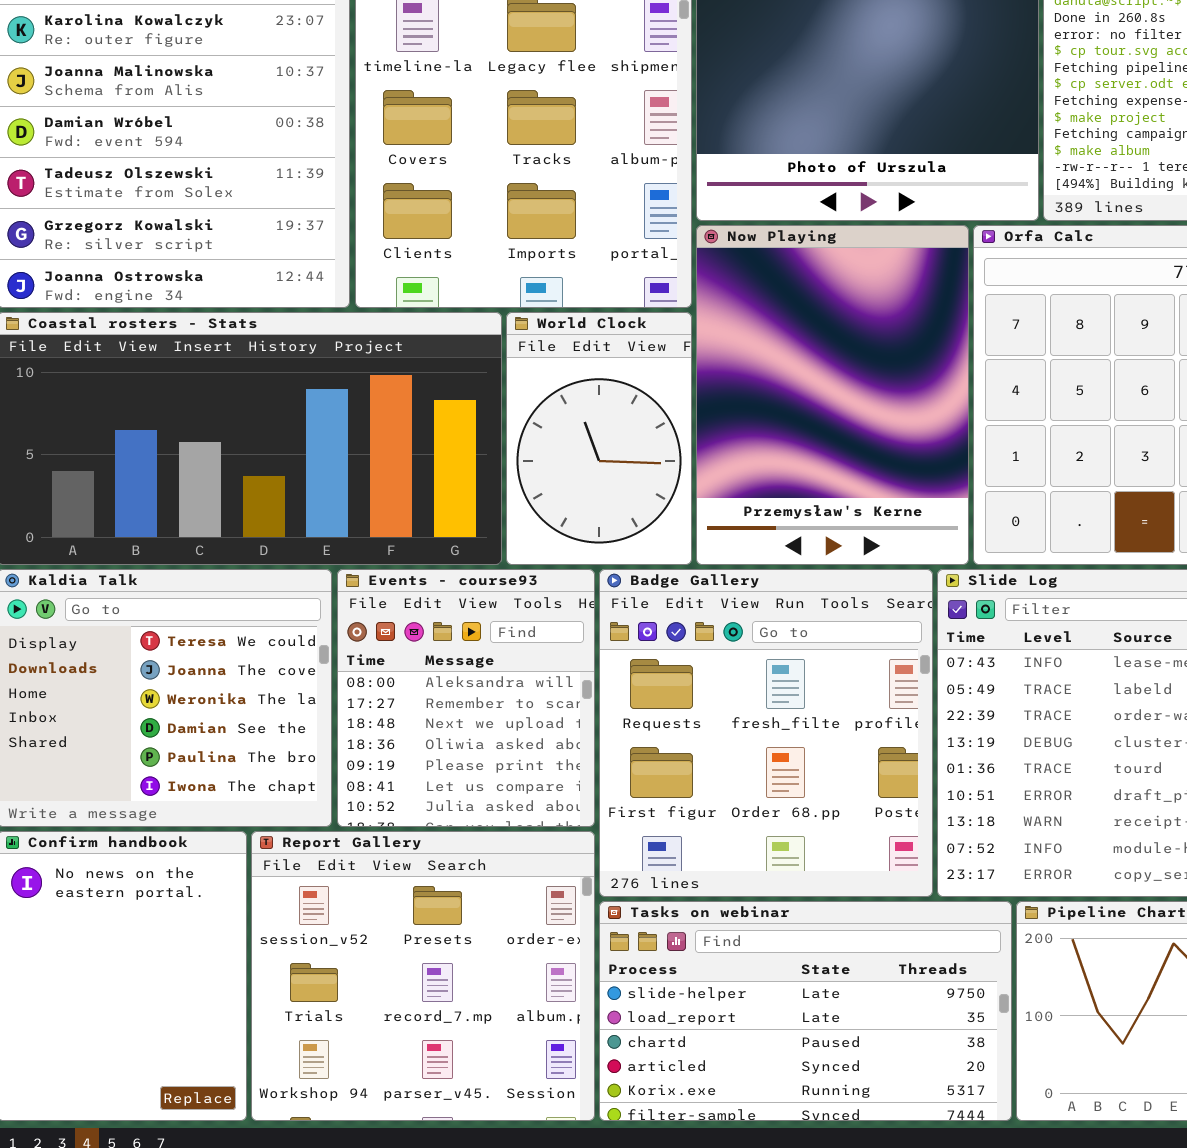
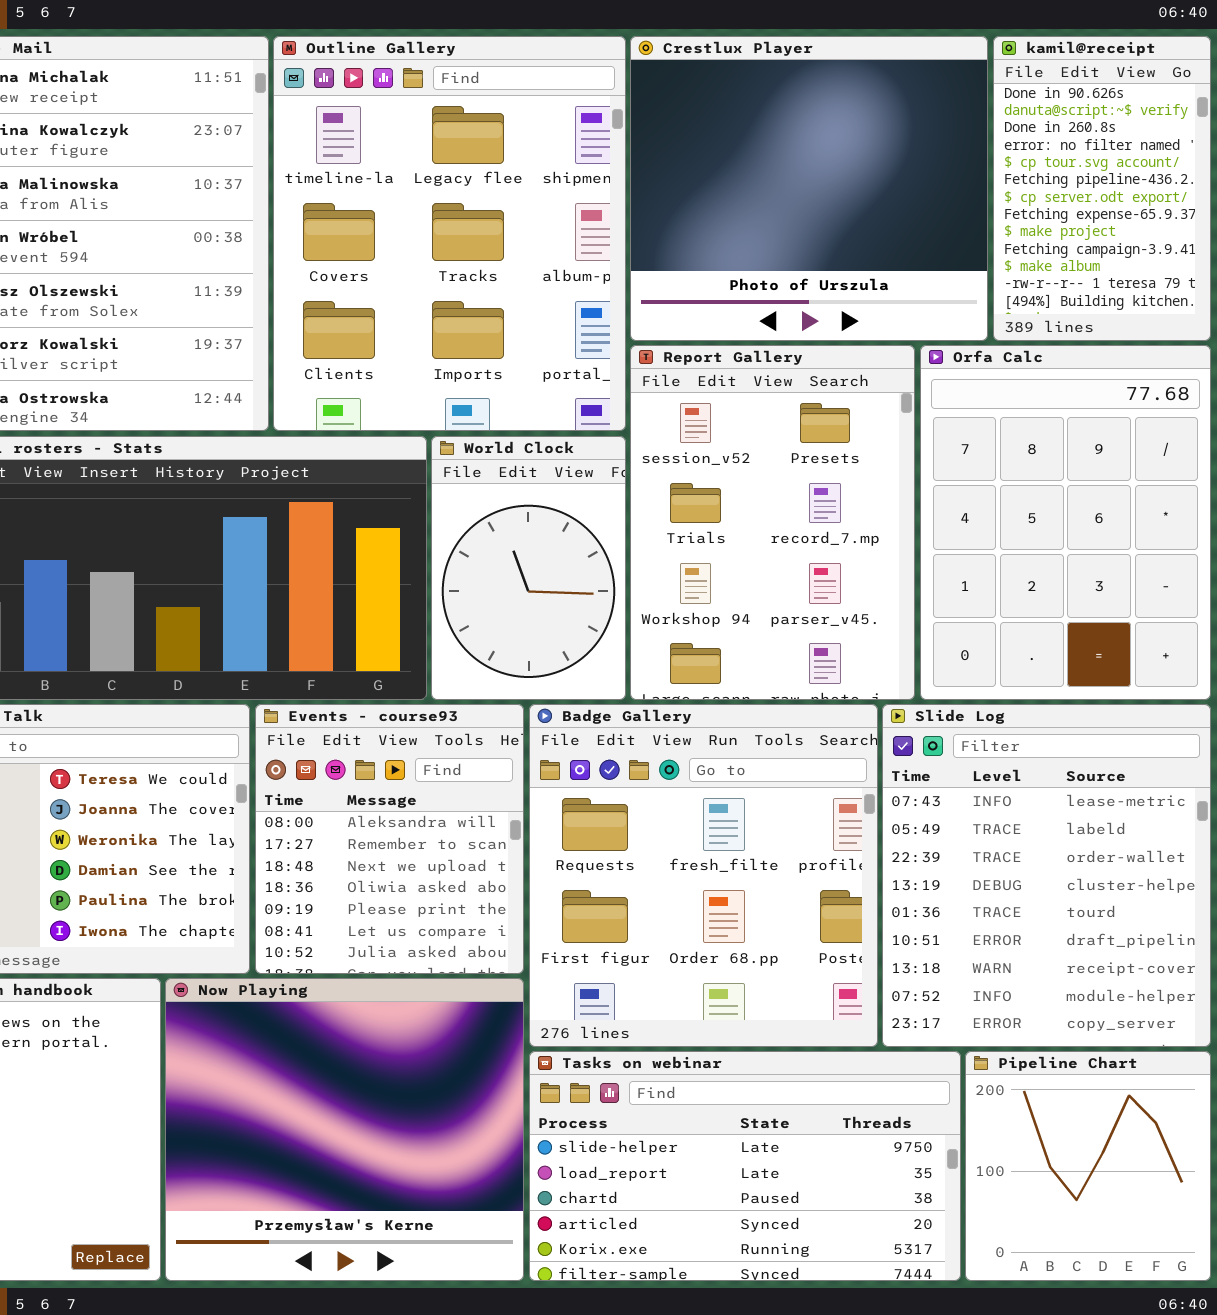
Now Playing: [696,225,969,565] -> [165,978,524,1281], moved, resized
Report Gallery: [251,831,595,1121] -> [630,345,915,700], moved, resized

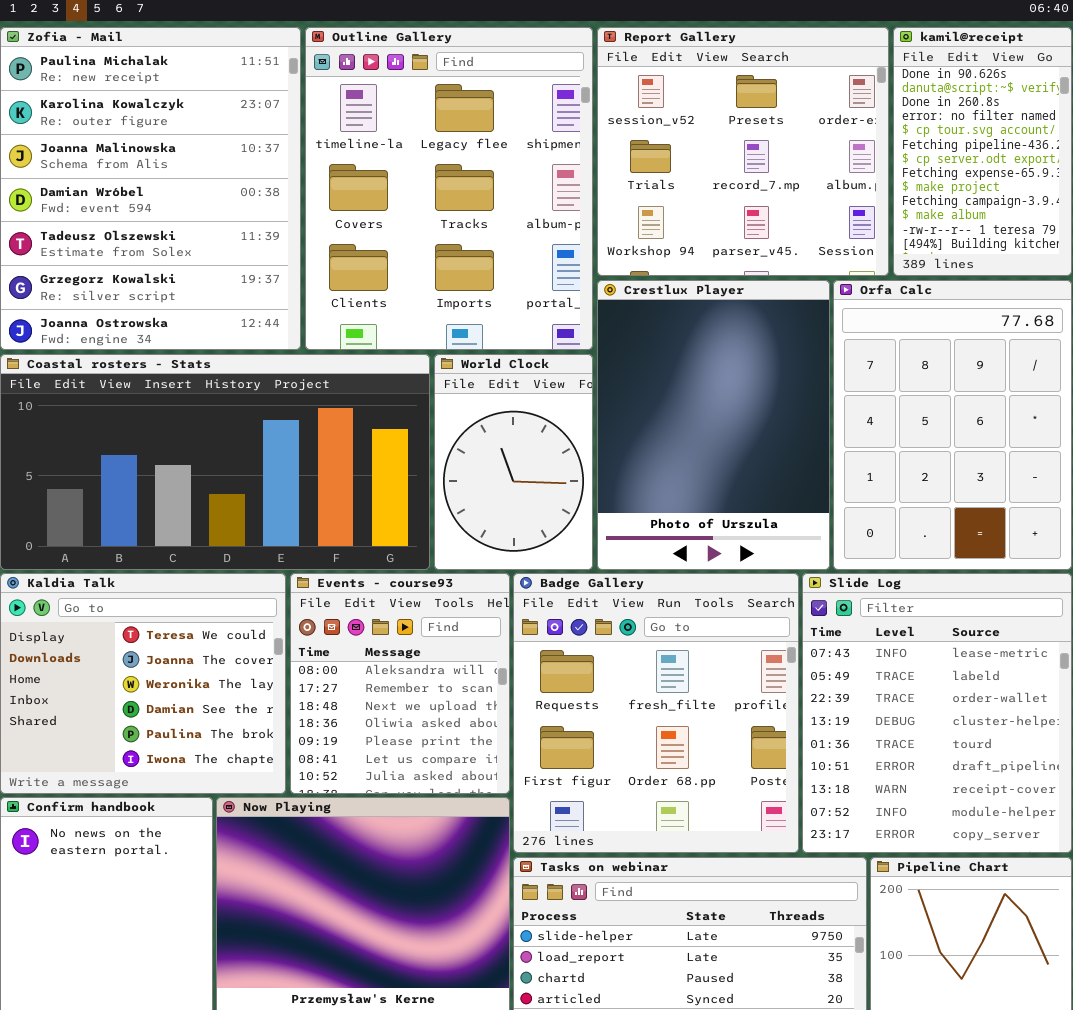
Crestlux Player: [630,36,988,341] -> [597,280,830,570], moved, resized
Report Gallery: [630,345,915,700] -> [597,27,889,276], moved, resized

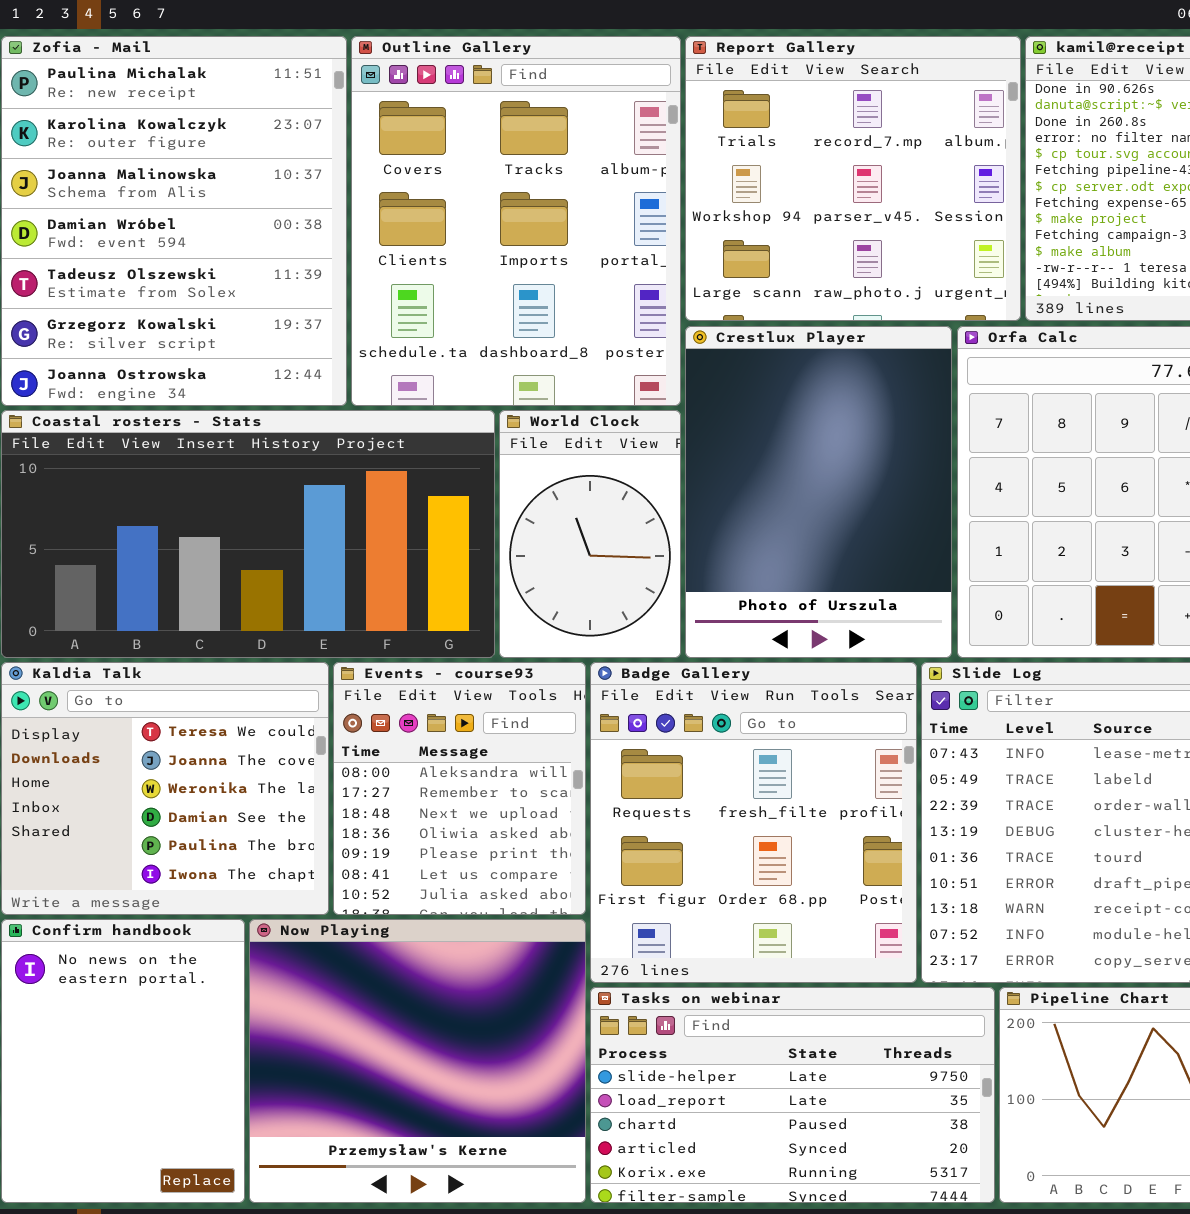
Outline Gallery: [305,27,593,350] -> [351,36,681,406], scrolled down 1 row
Report Gallery: [597,27,889,276] -> [685,36,1021,321], scrolled down 1 row

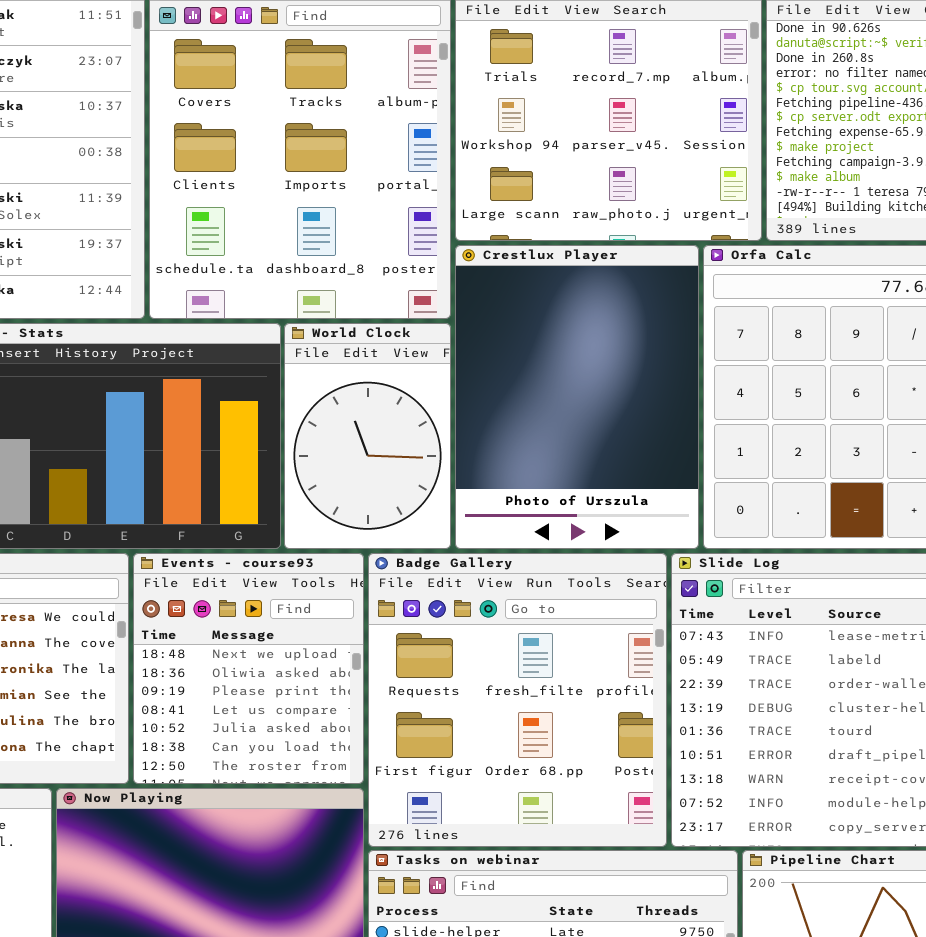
Events - course93: [333,662,586,915] -> [133,553,364,784], scrolled down 2 rows

